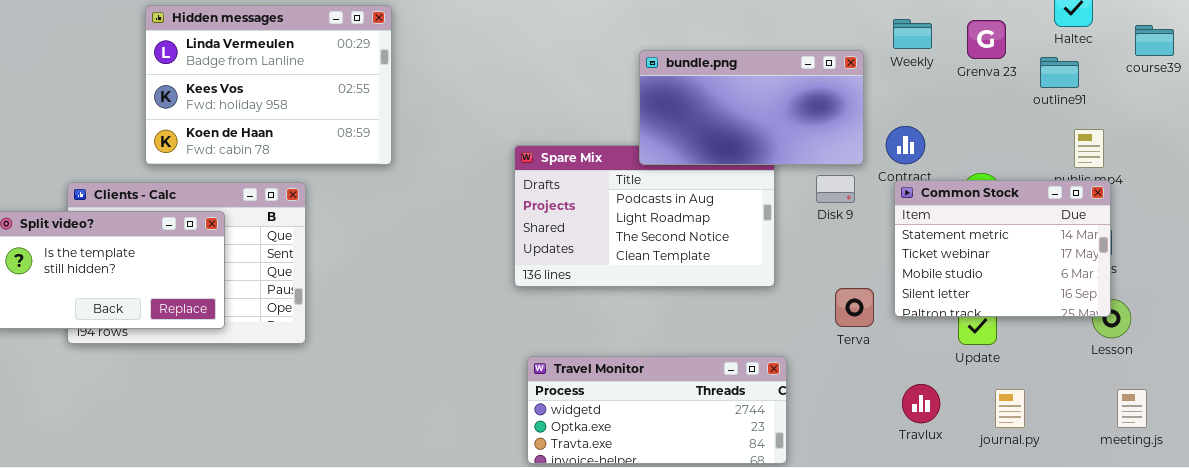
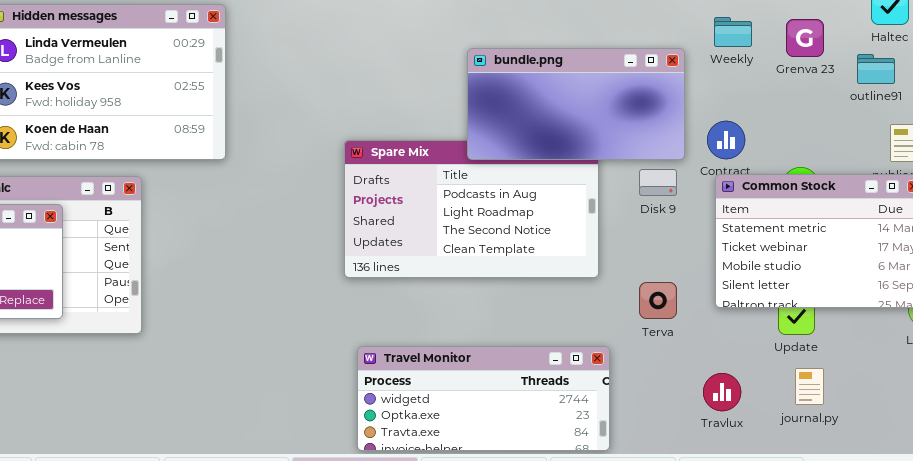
Terva: [835,288,874,327] -> [639,282,677,319], moved
Travlux: [902,384,940,423] -> [703,373,741,411], moved
journal.py: [995,389,1025,428] -> [795,368,824,405], moved

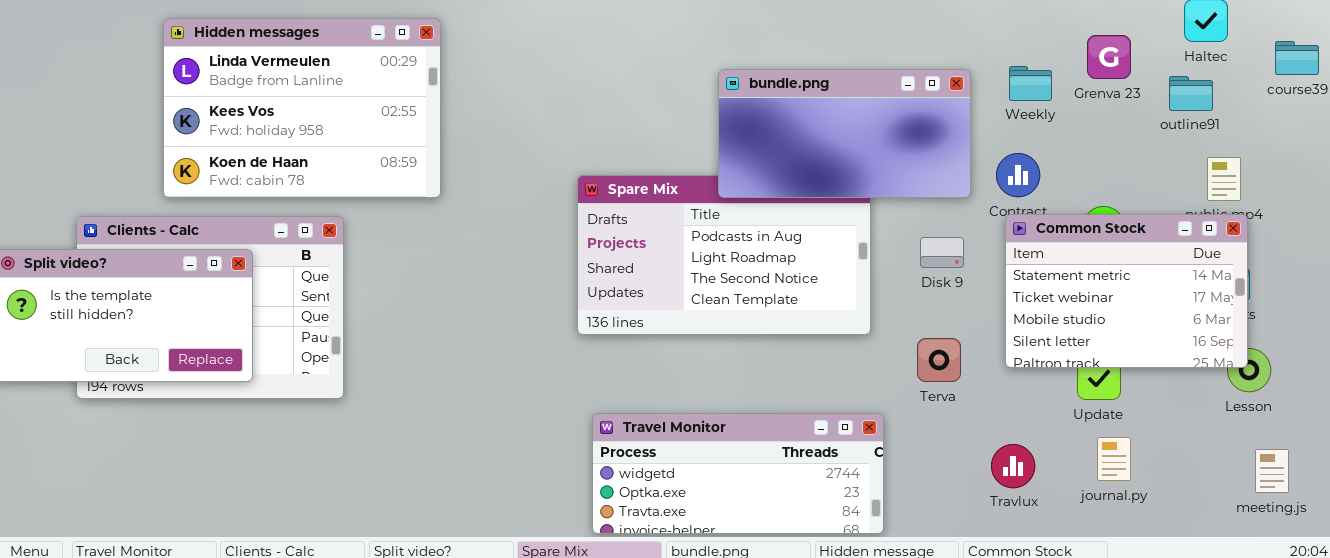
Weekly: [714,17,752,47] -> [1009,66,1052,101], moved
Disk 9: [639,169,677,196] -> [920,237,964,268], moved

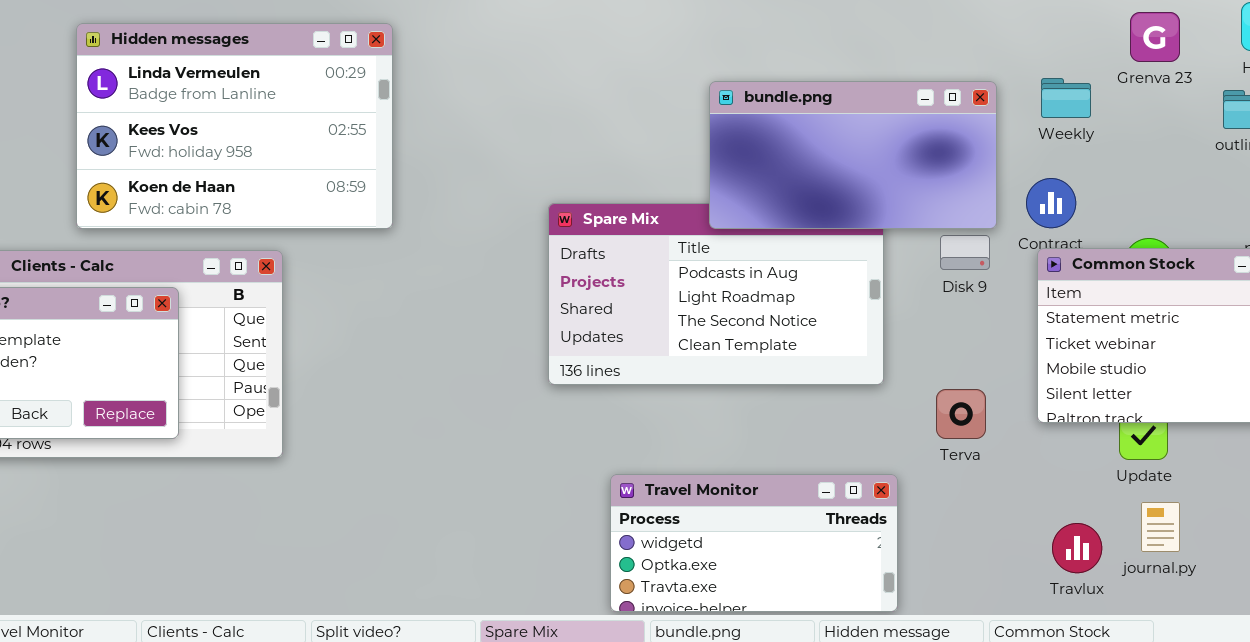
Grenva 23: [1087,35,1131,79] -> [1130,12,1180,62], moved
Disk 9: [920,237,964,268] -> [940,235,990,270], moved
Travel Monitor: [592,413,884,534] -> [610,474,898,612], resized
Travlux: [991,444,1035,488] -> [1052,523,1102,573], moved

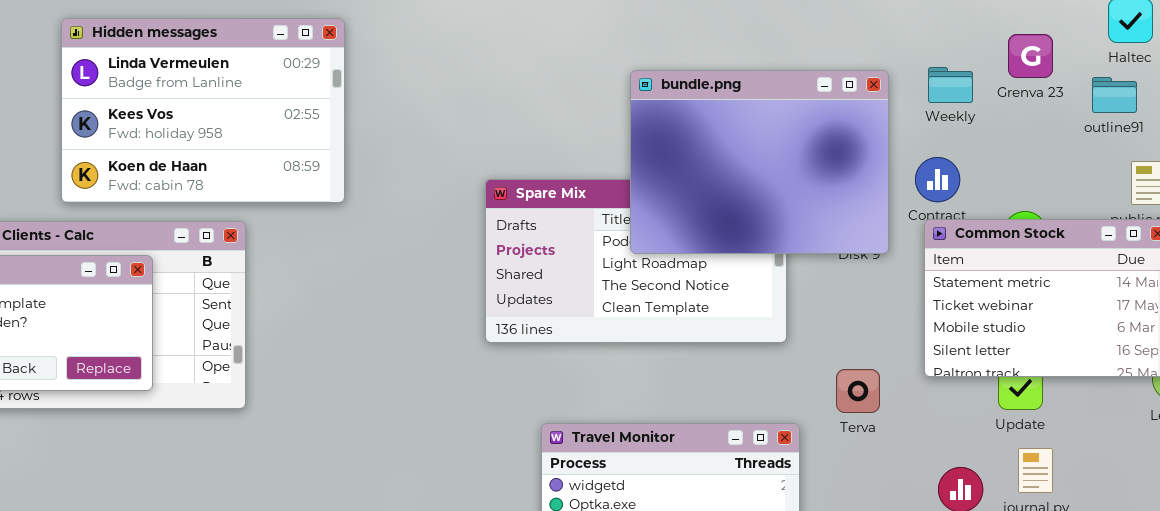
Grenva 23: [1130,12,1180,62] -> [1008,34,1053,78], moved
bundle.png: [709,81,997,229] -> [630,70,889,254], resized
Terva: [936,389,986,439] -> [836,369,880,413], moved

